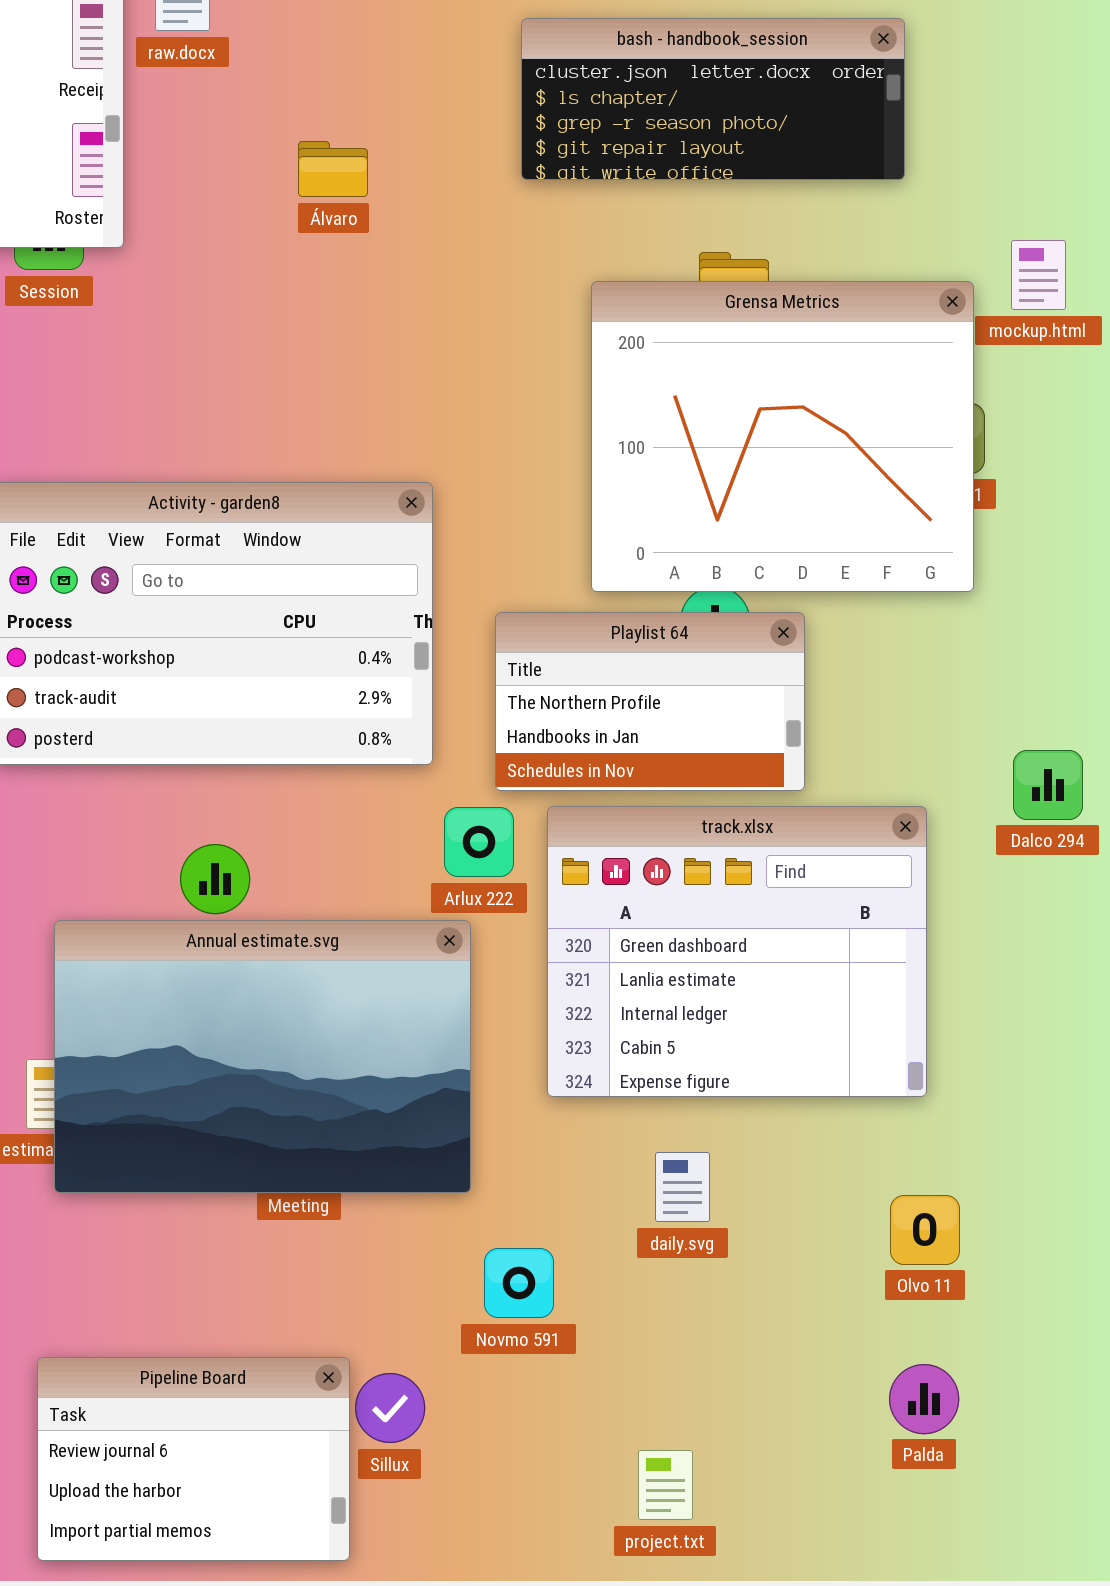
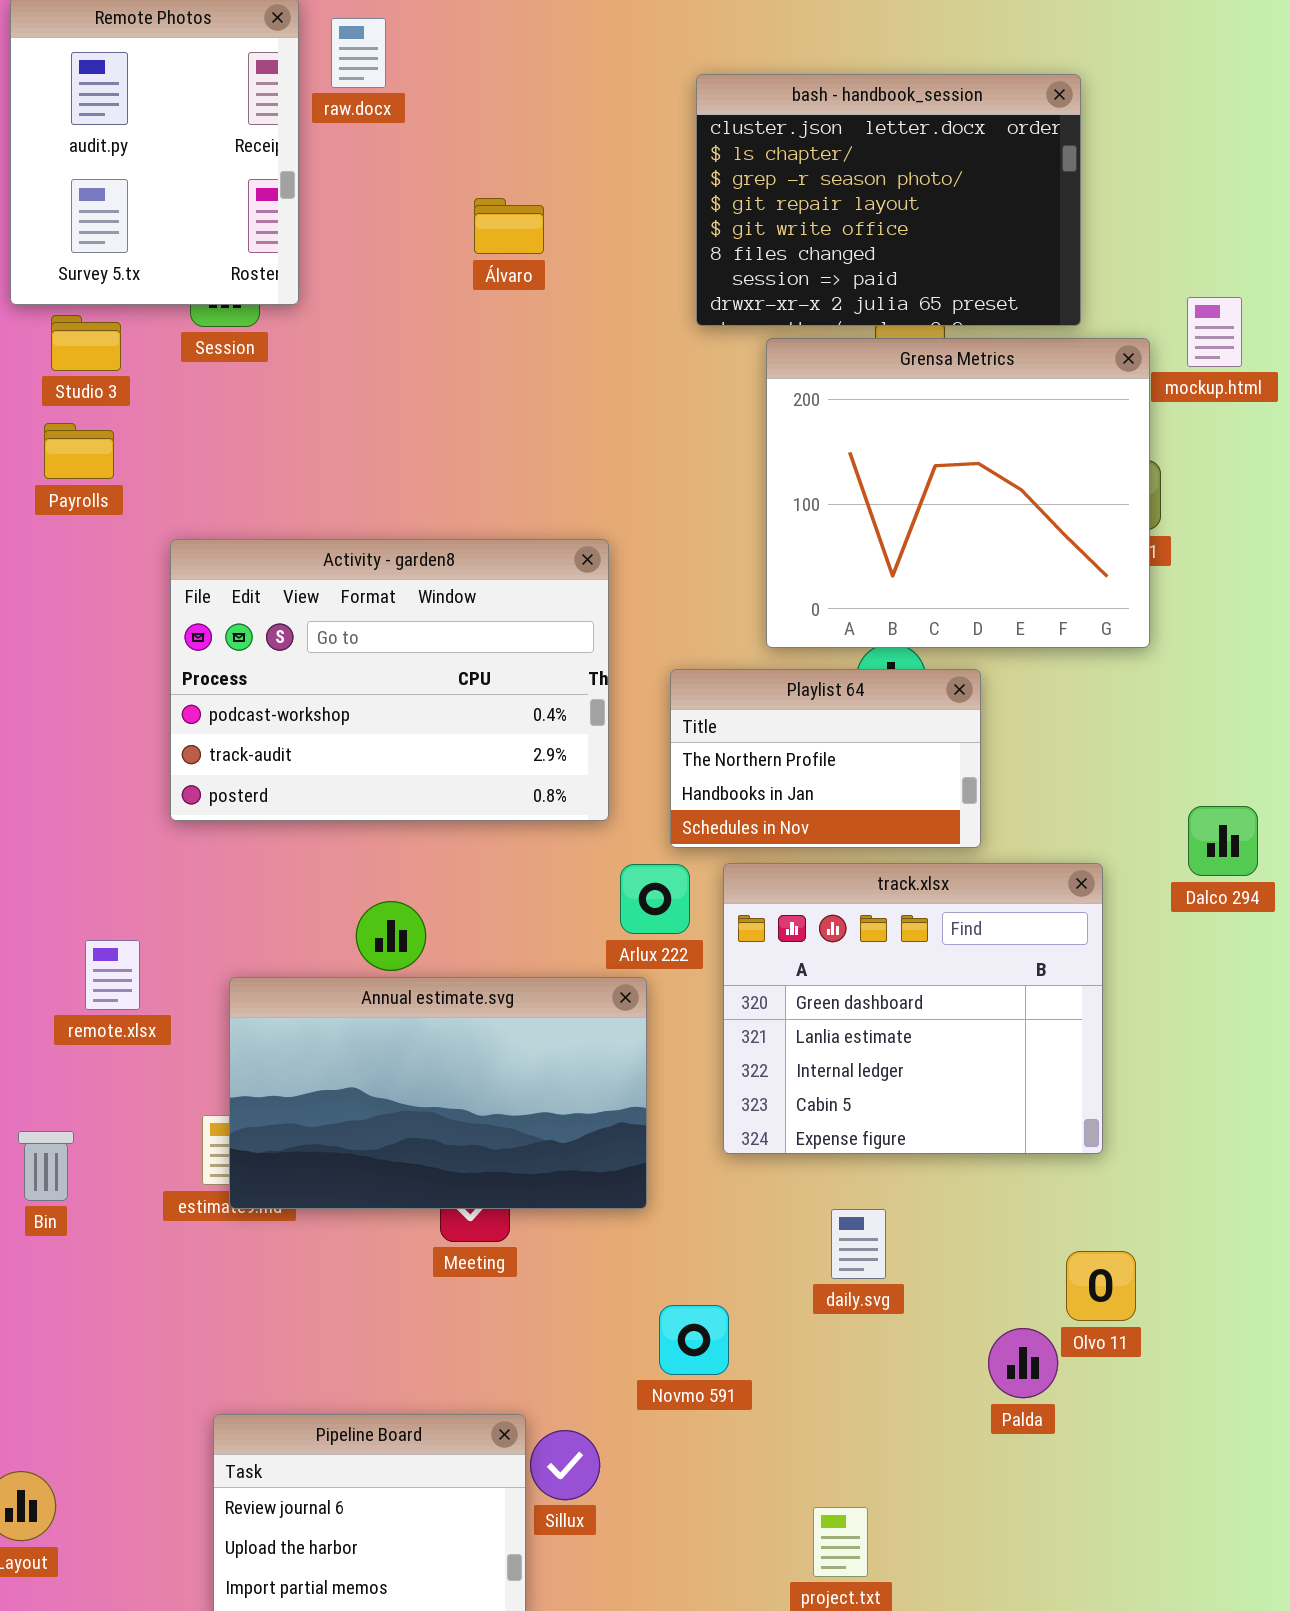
bash - handbook_session: [521,18,905,180] -> [696,74,1081,326], resized
Annual estimate.svg: [54,920,471,1193] -> [229,977,647,1209], resized
Palda: [889,1364,959,1434] -> [988,1328,1058,1398], moved

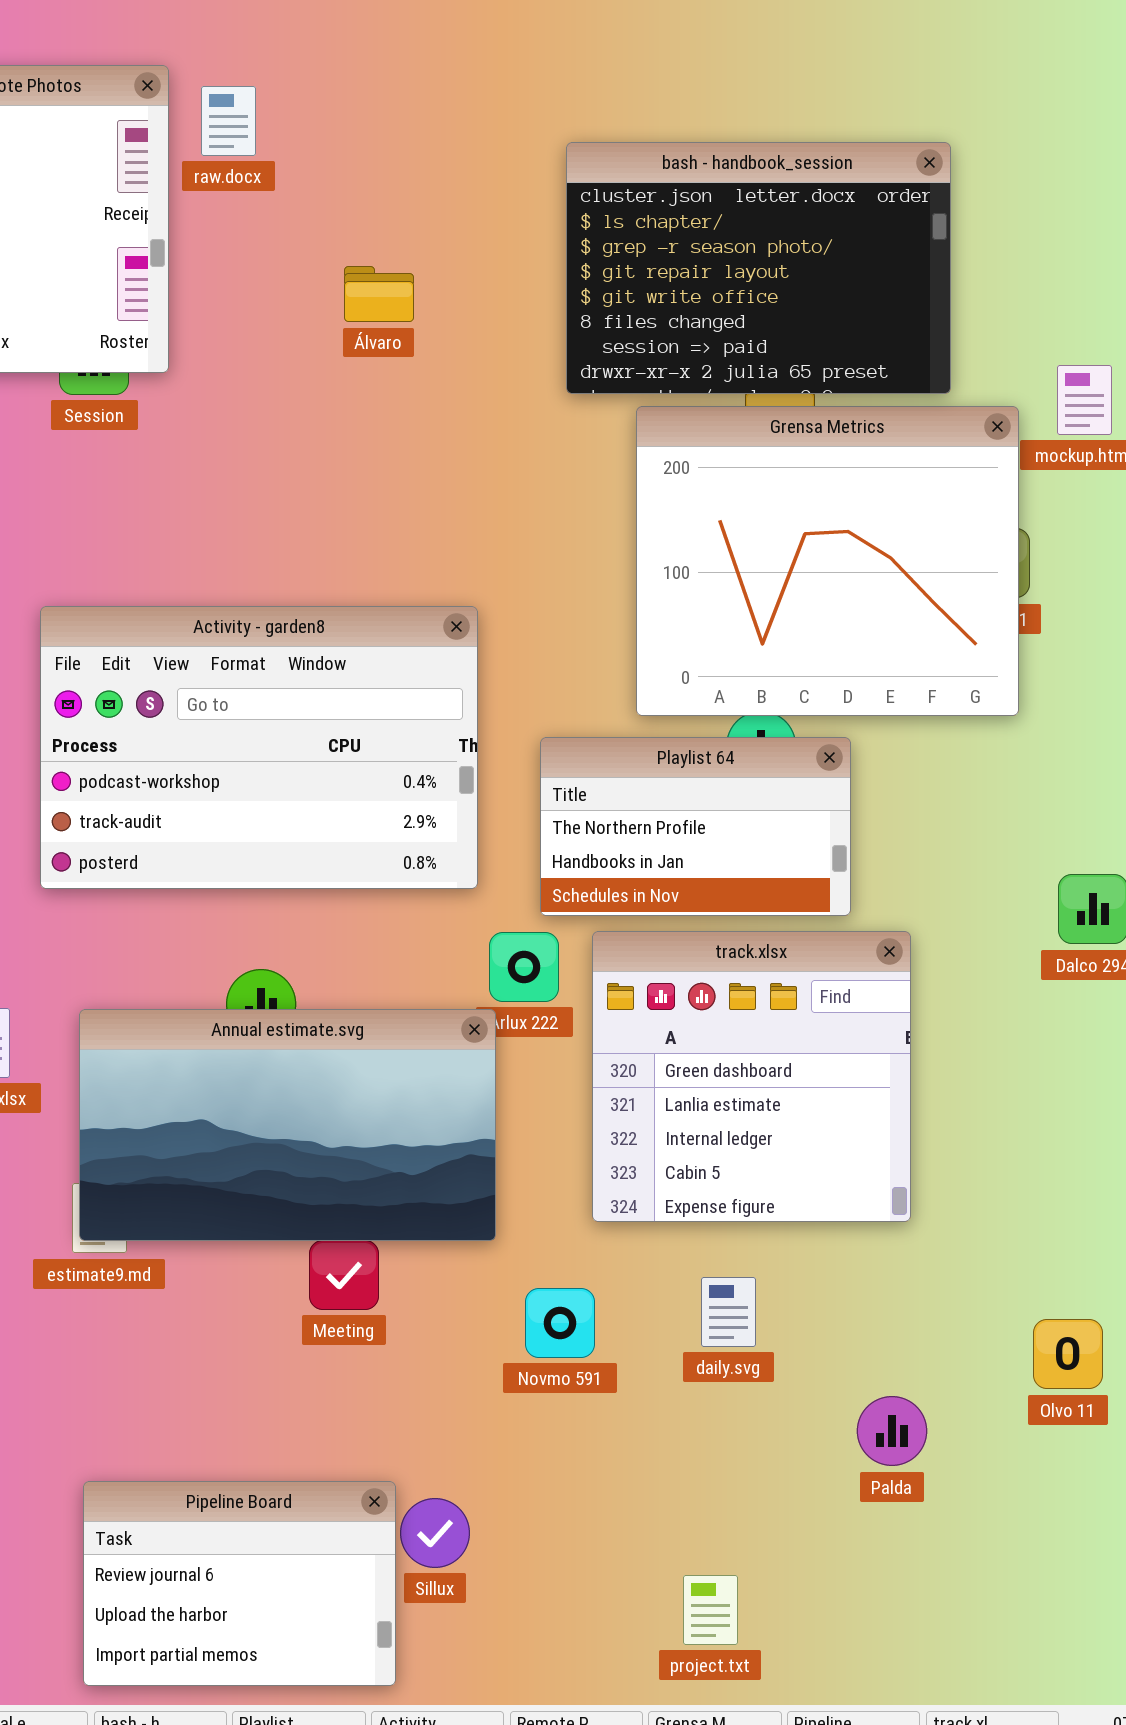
track.xlsx: [723,863,1103,1154] -> [592,931,911,1222], resized
Annual estimate.svg: [229,977,647,1209] -> [79,1009,496,1241], moved
Olvo 11: [1066,1251,1136,1321] -> [1033,1319,1103,1389], moved
Novmo 591: [659,1305,729,1375] -> [525,1288,595,1358], moved

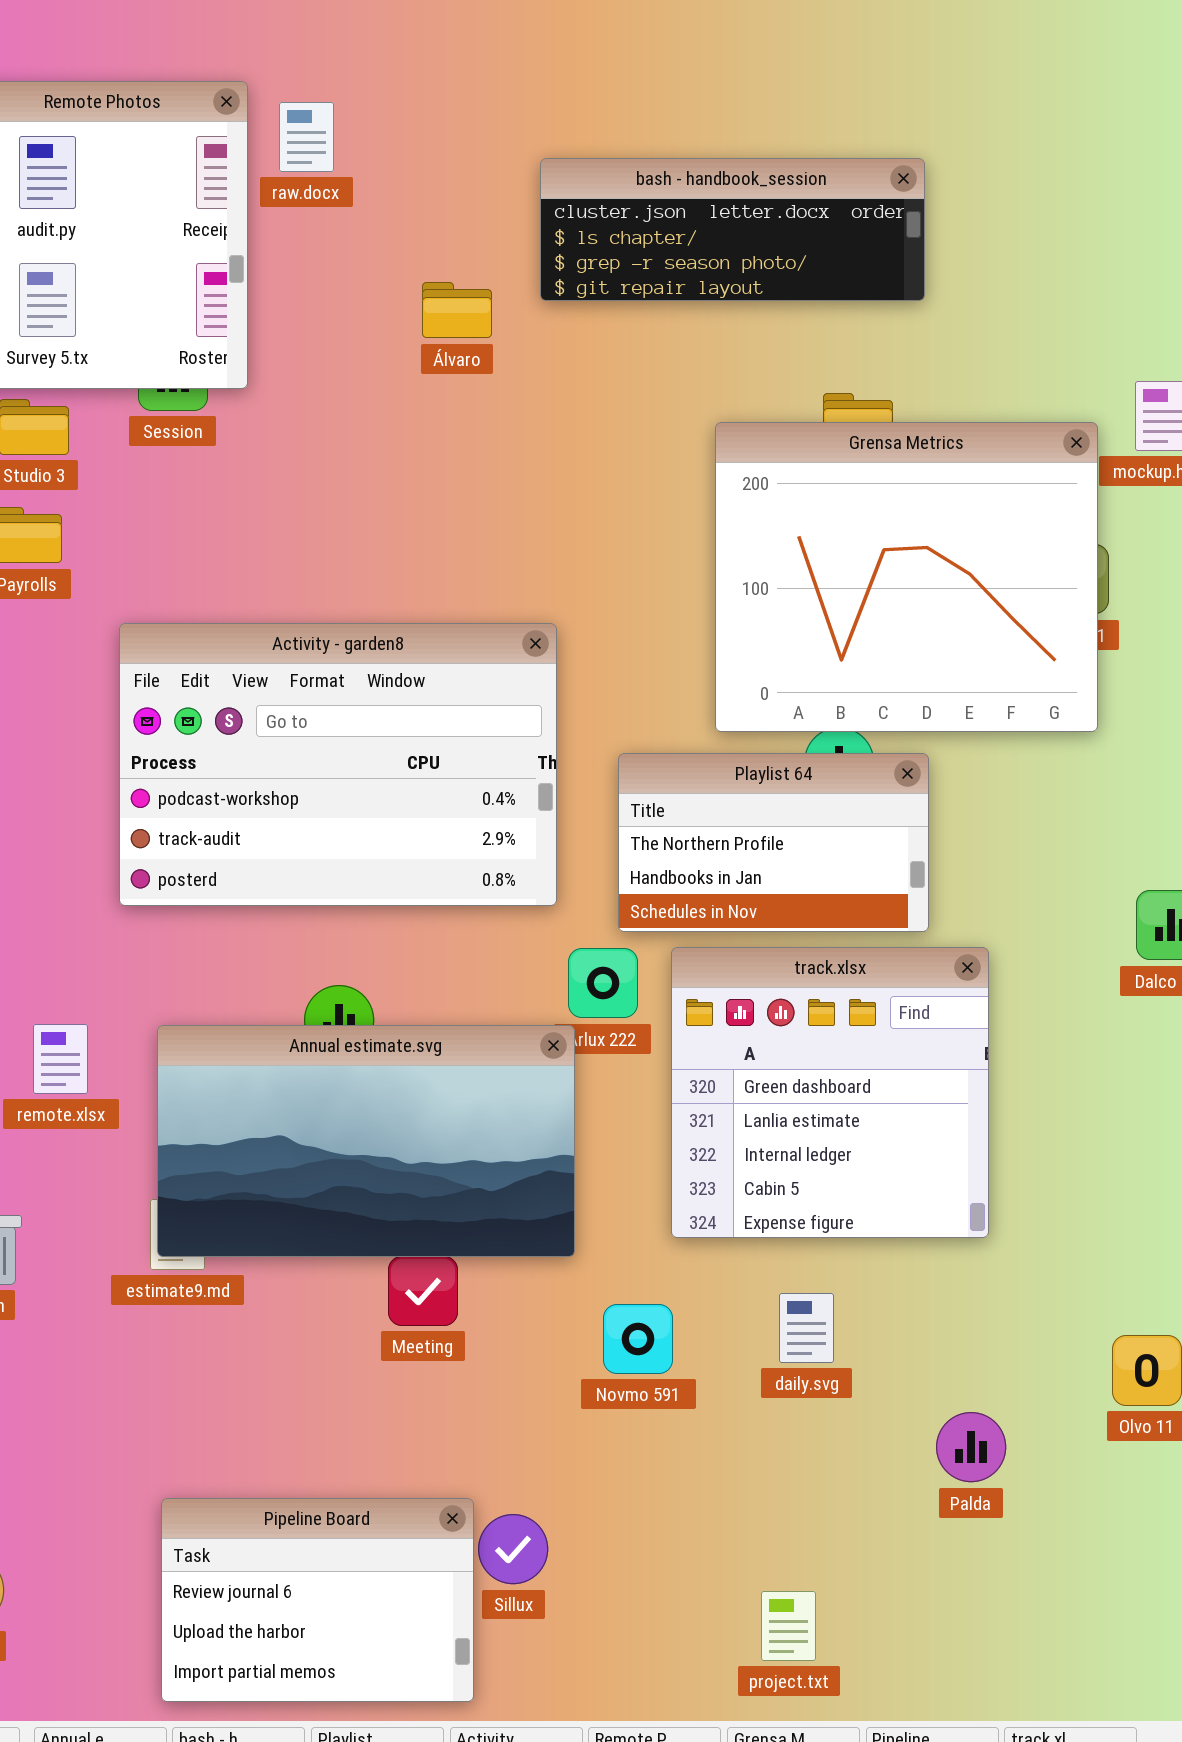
bash - handbook_session: [566,142,951,394] -> [540,158,925,301], moved, resized

